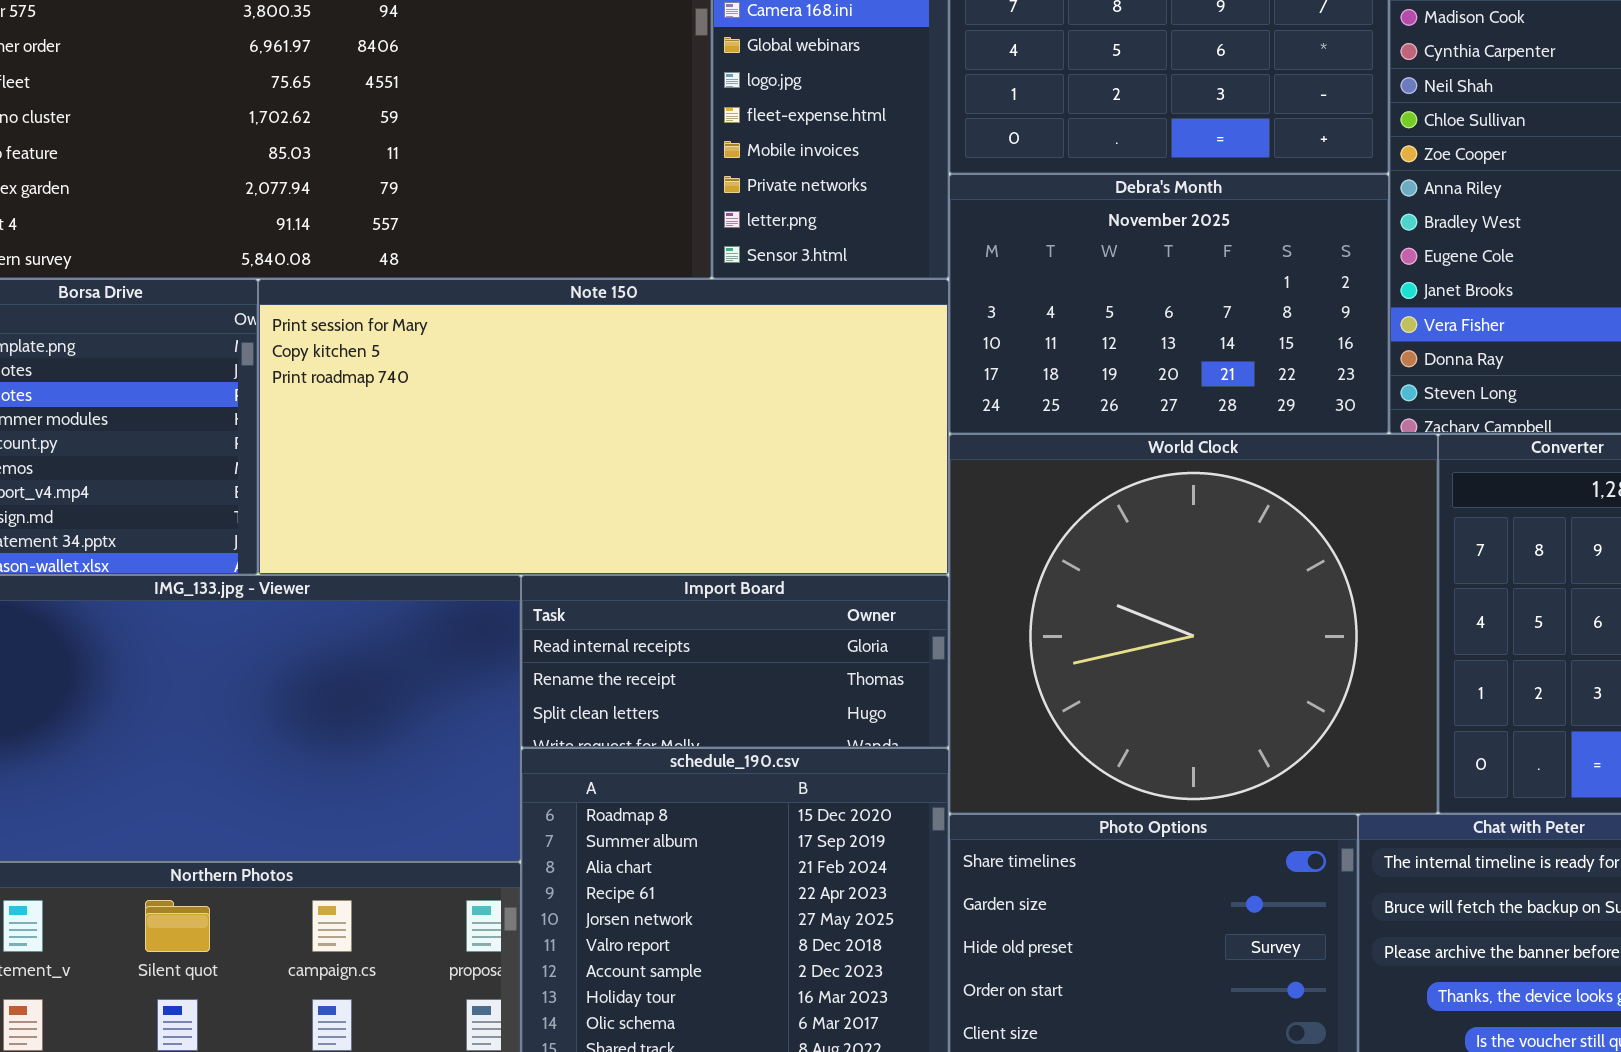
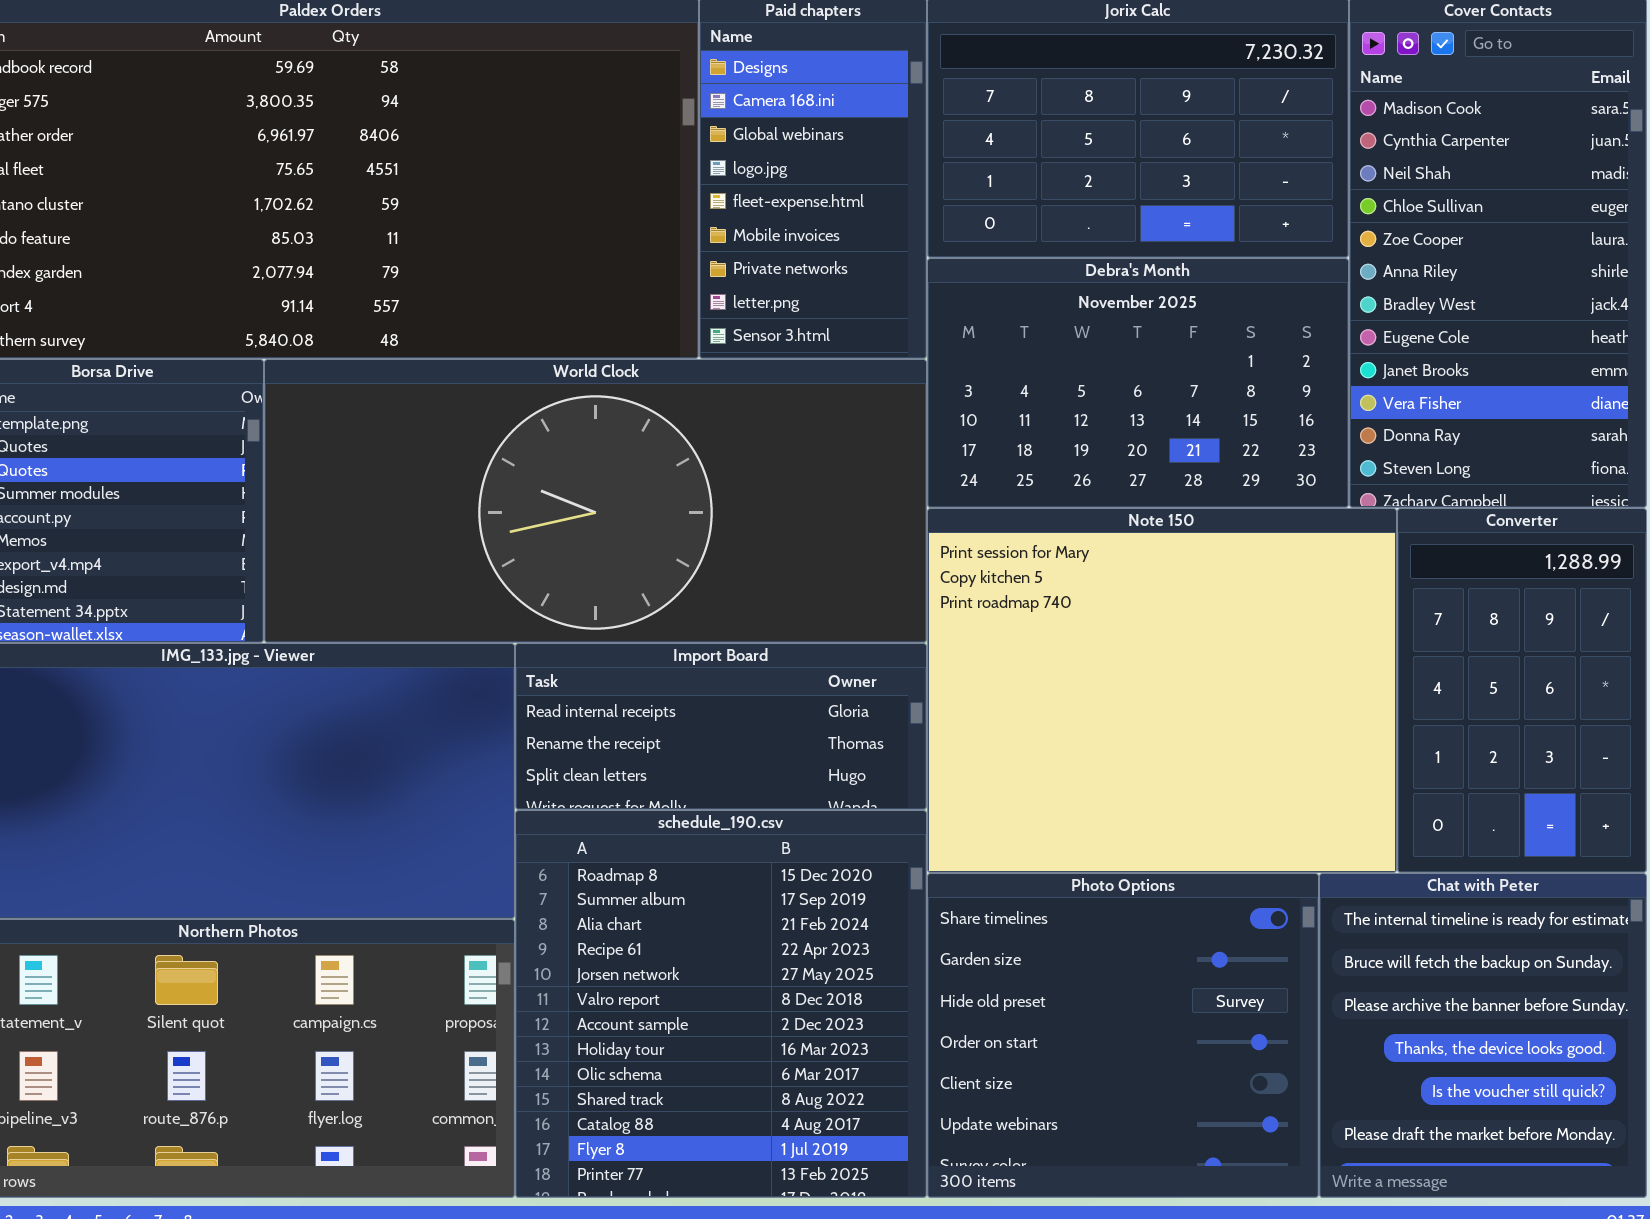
Note 150: [258,279,949,575] -> [927,508,1397,873], moved, resized
World Clock: [949,434,1438,814] -> [264,359,927,643], moved, resized

